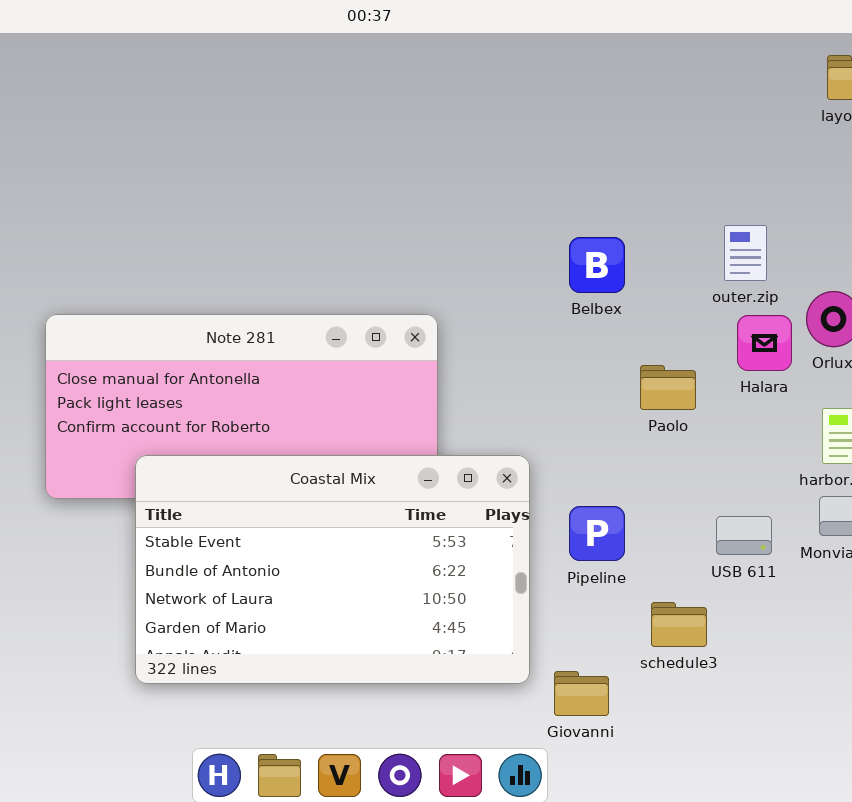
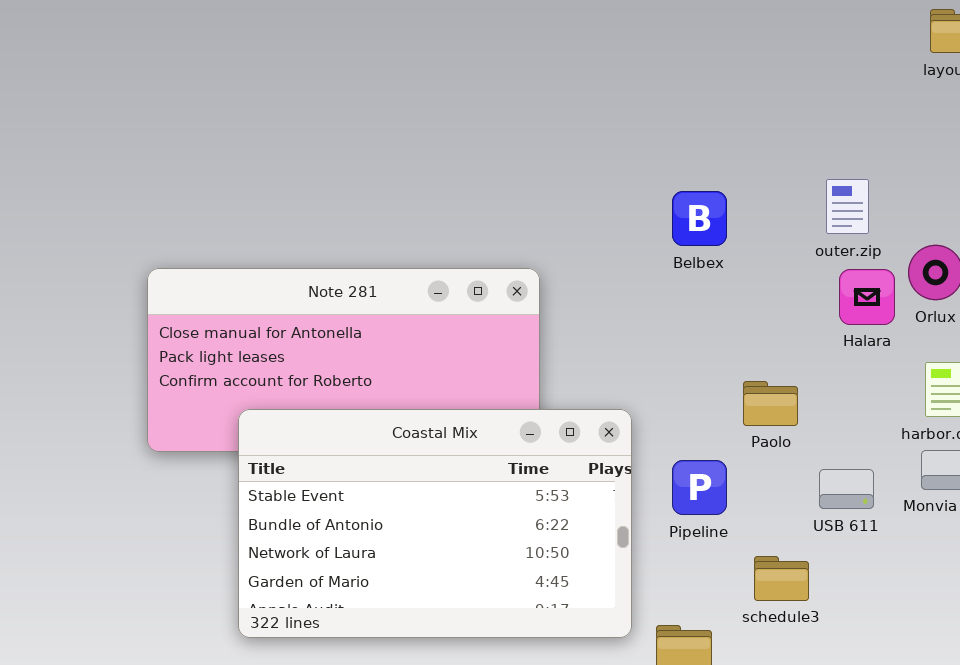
Paolo: [640,365,696,410] -> [743,381,798,426], moved

